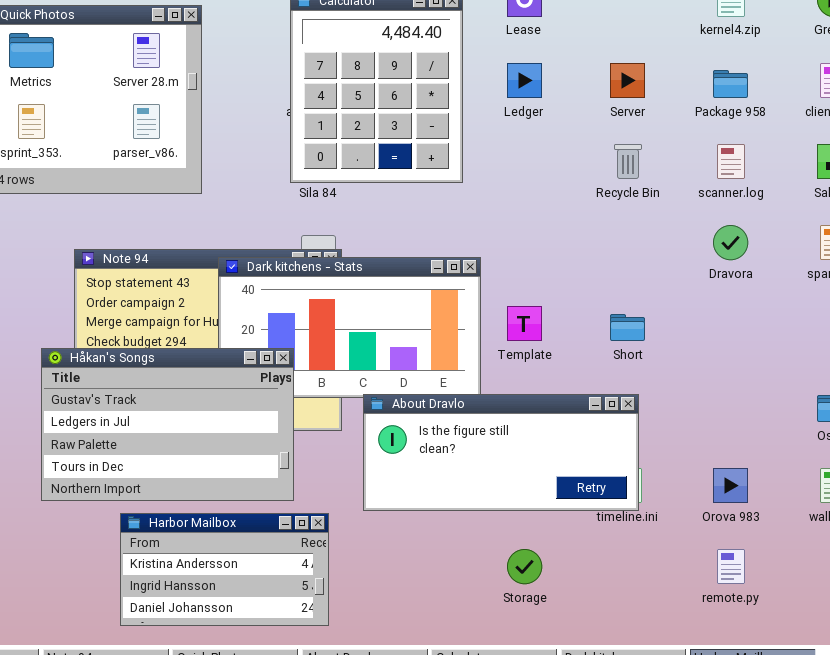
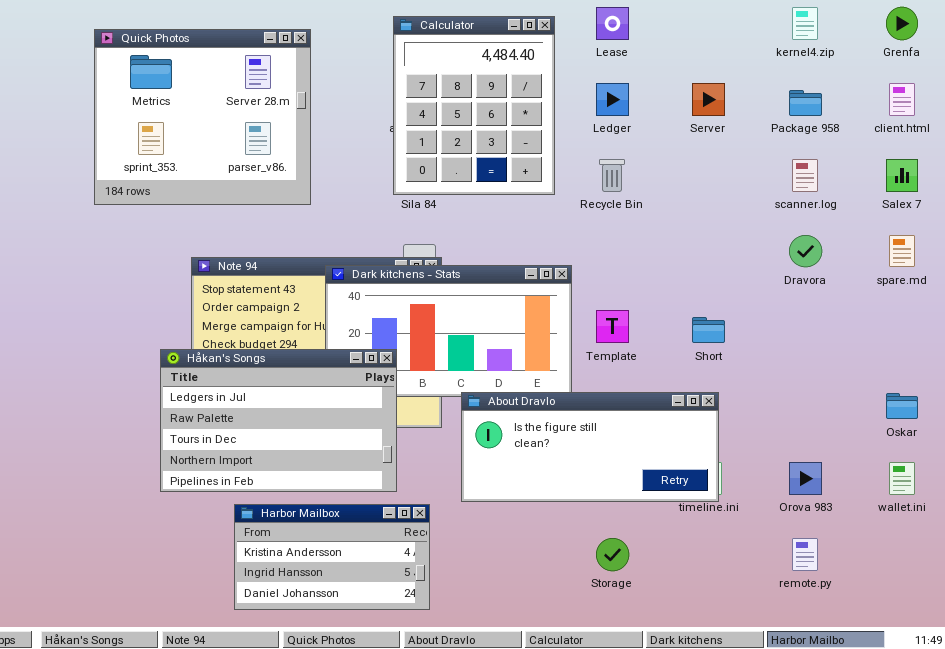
Recycle Bin: [614,144,642,179] -> [599,159,625,192], moved
Håkan's Songs: [41,348,294,501] -> [160,349,397,492], scrolled down 1 row

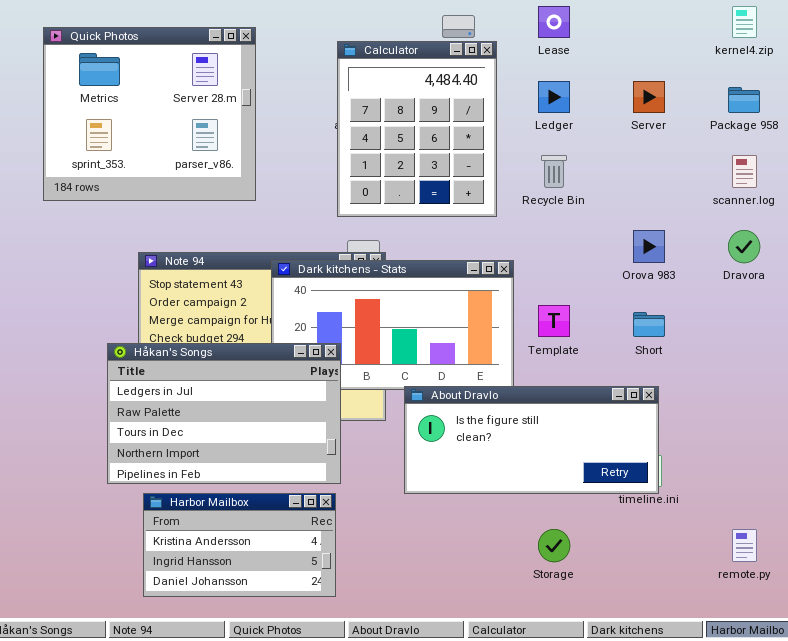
Calculator: [393,16,555,195] -> [337,41,497,217], moved
Orova 983: [789,462,822,495] -> [633,230,665,263], moved
Harbor Mailbox: [234,504,430,610] -> [143,493,336,597], moved

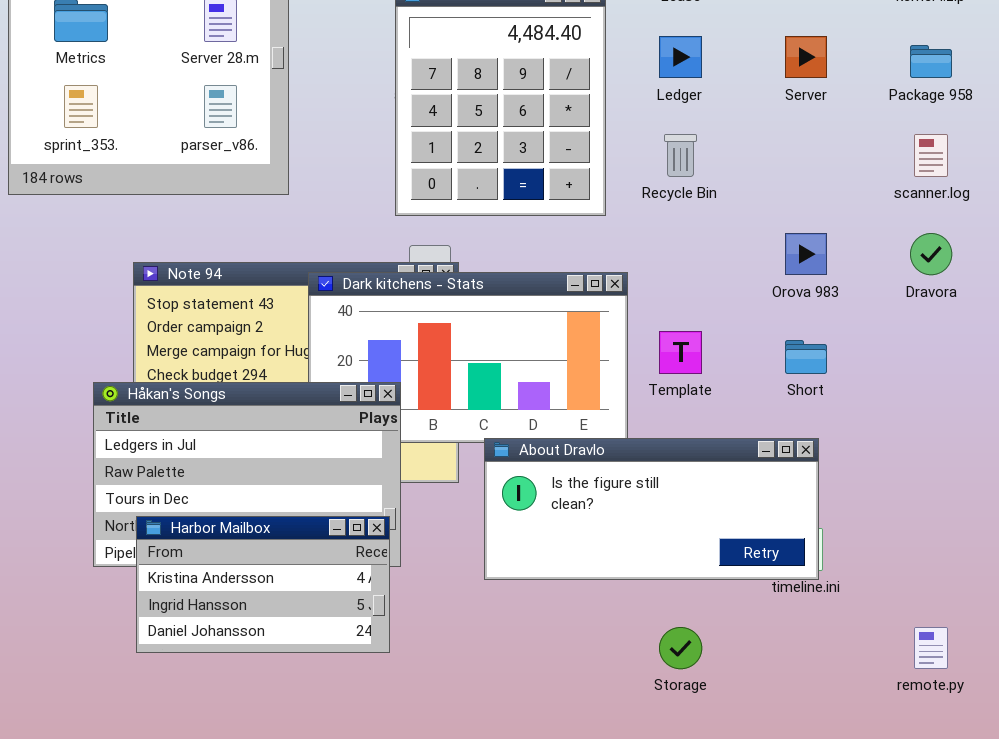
Harbor Mailbox: [143,493,336,597] -> [136,516,390,653], moved

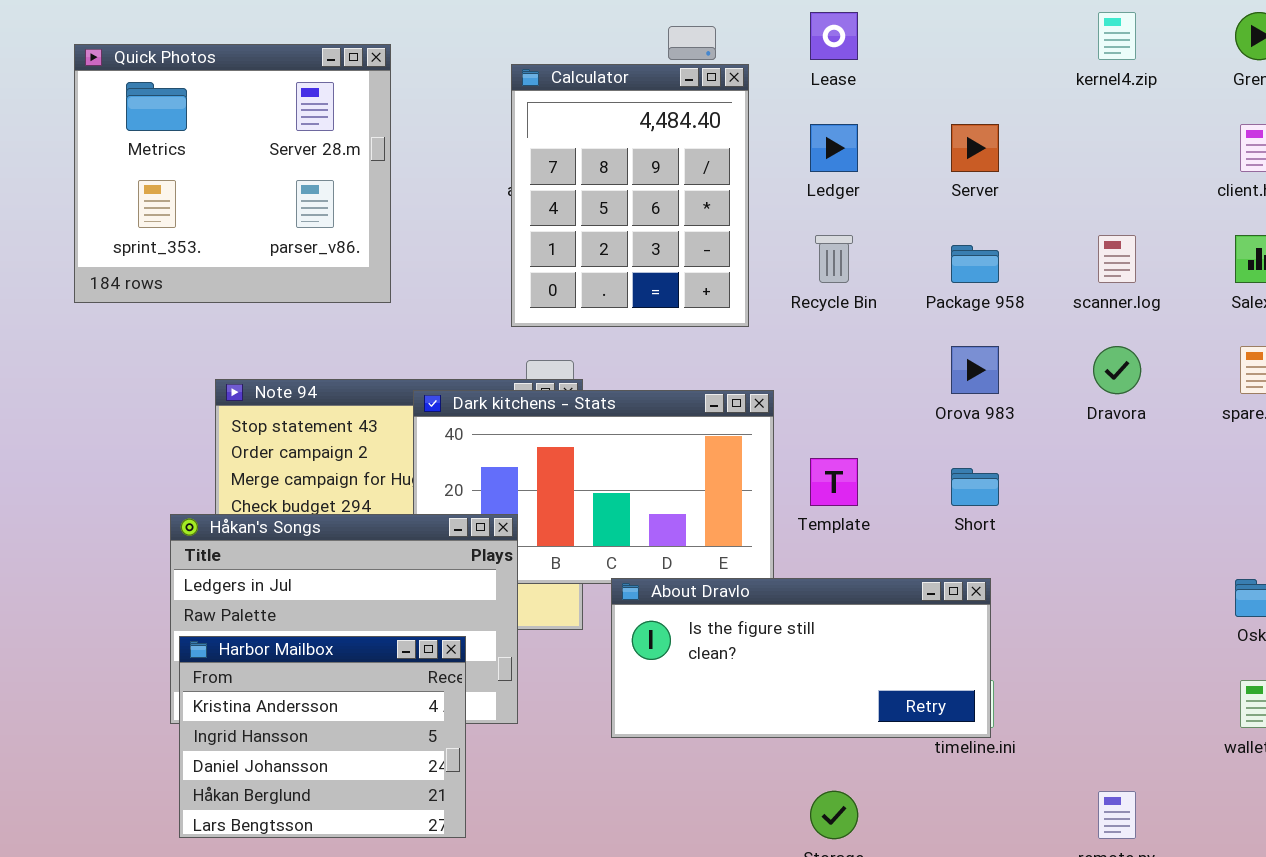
Package 958: [910,45,952,78] -> [951,245,999,283], moved
Harbor Mailbox: [136,516,390,653] -> [179,636,466,838], moved, resized

